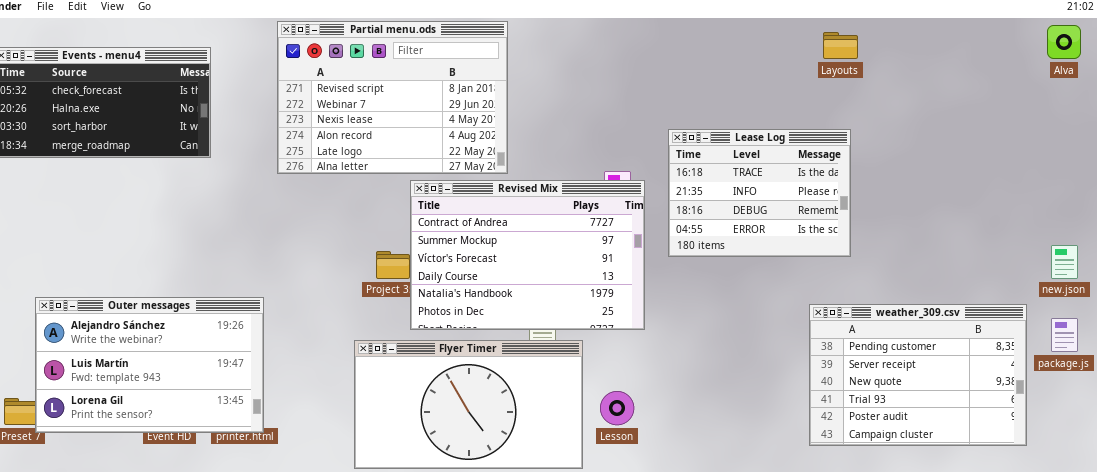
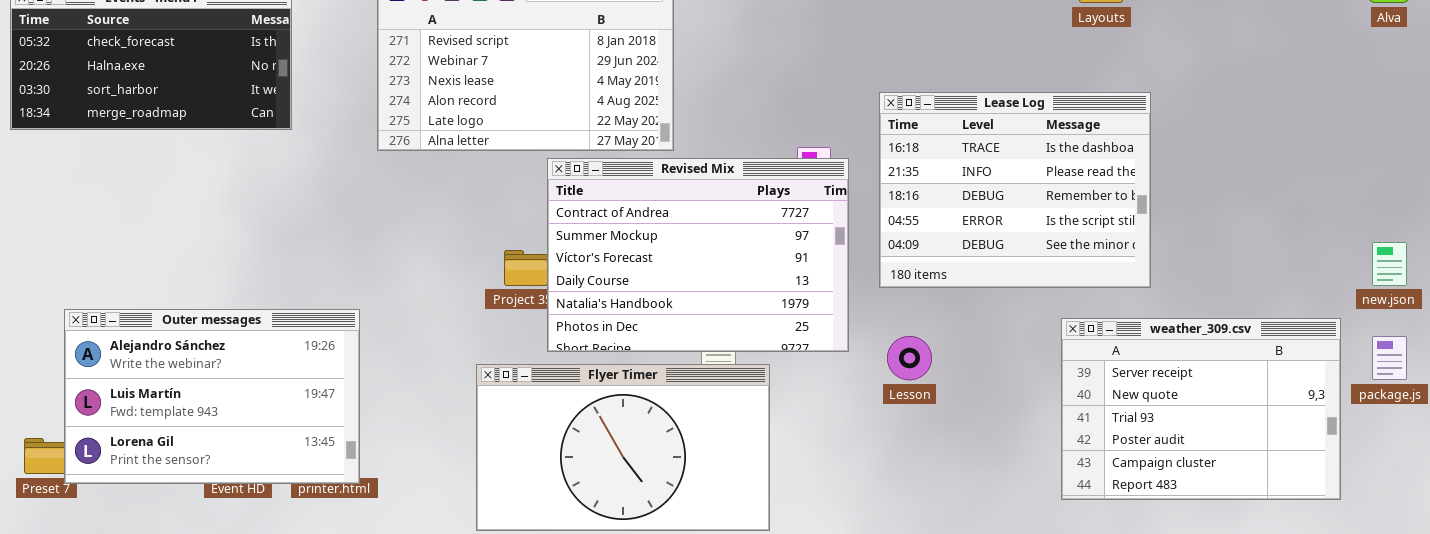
Lease Log: [668,129,851,257] -> [879,92,1151,288], resized
weather_309.csv: [809,304,1027,446] -> [1061,318,1341,500], scrolled down 1 row
Lesson: [600,391,634,425] -> [887,336,932,380], moved

